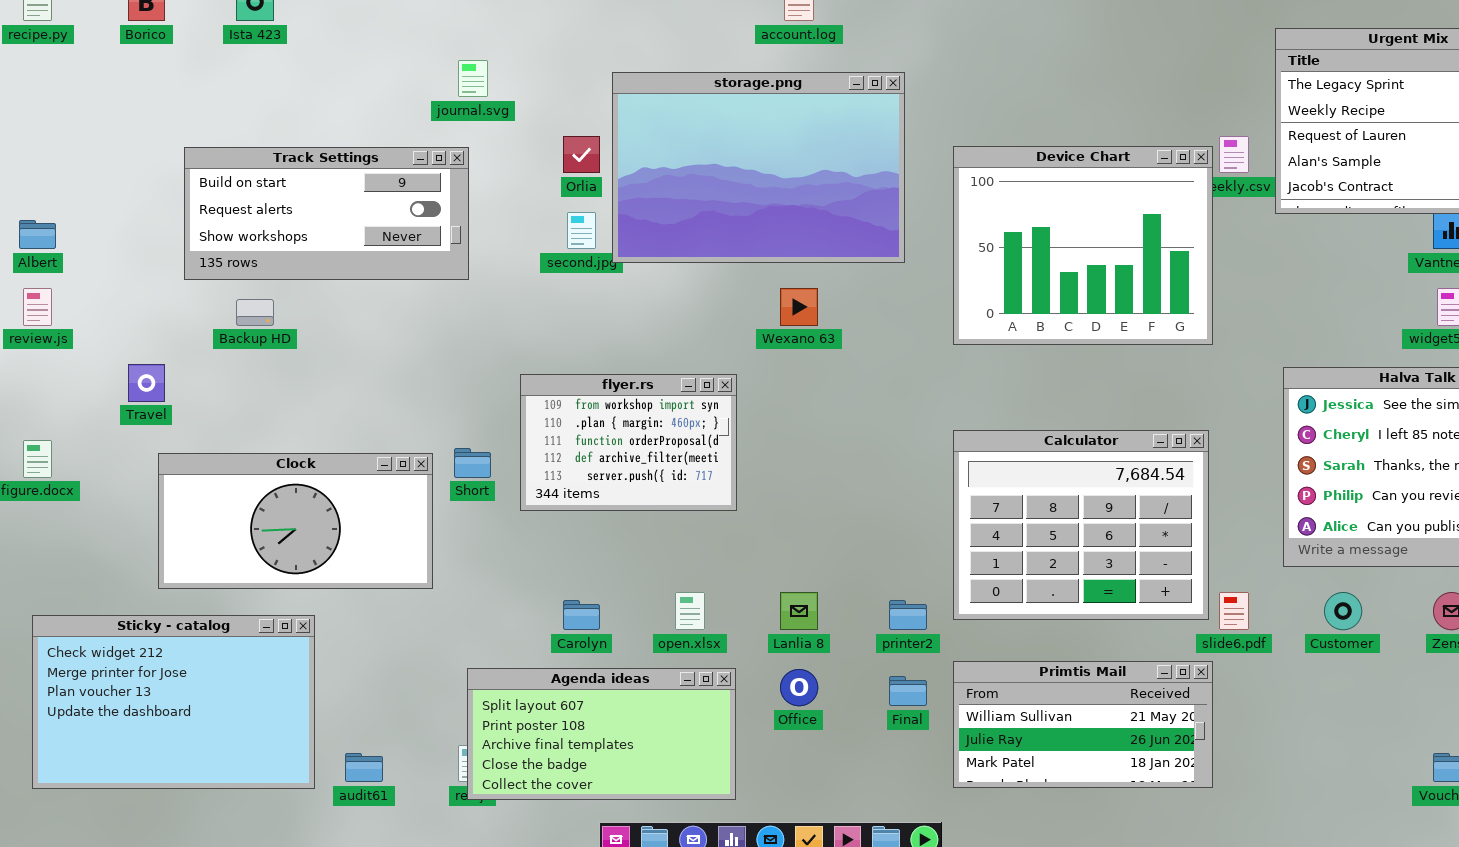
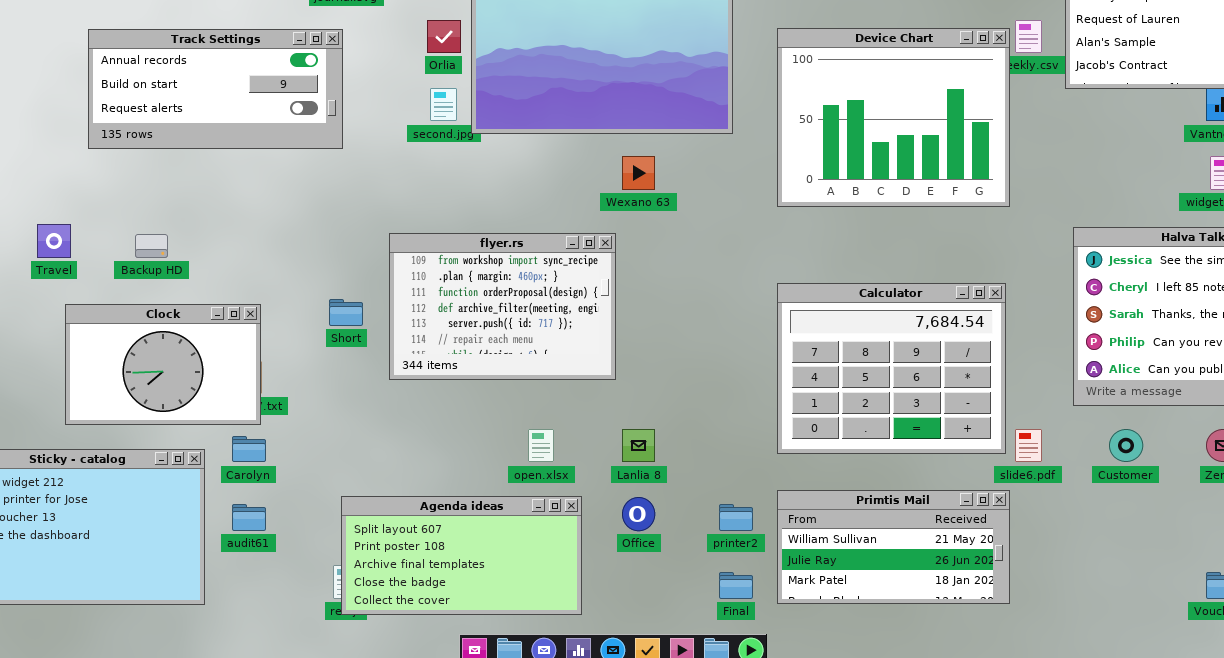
Track Settings: [184,147,469,280] -> [88,29,343,149], scrolled up 1 row
Backup HD: [236,299,274,326] -> [135,234,168,258], moved
flyer.rs: [520,374,737,511] -> [389,233,616,380], resized
Clock: [158,453,433,589] -> [65,304,261,425], resized
Carolyn: [563,600,600,630] -> [232,436,266,462], moved
printer2: [889,600,927,630] -> [719,504,753,531], moved
Final: [889,676,927,706] -> [719,572,753,599], moved
audit61: [345,753,383,782] -> [232,504,266,531], moved

